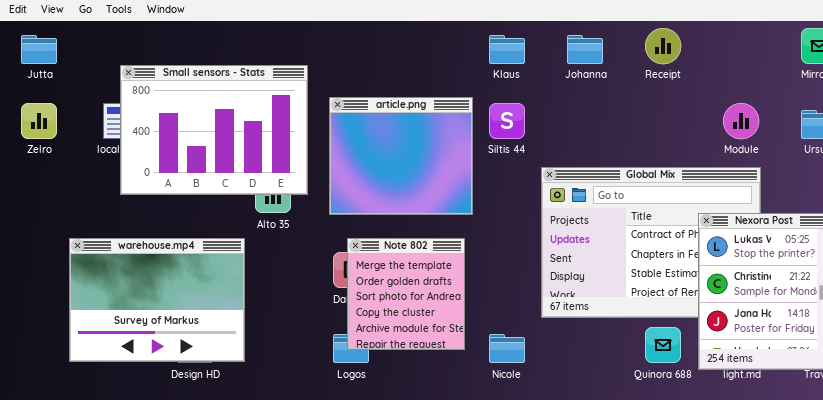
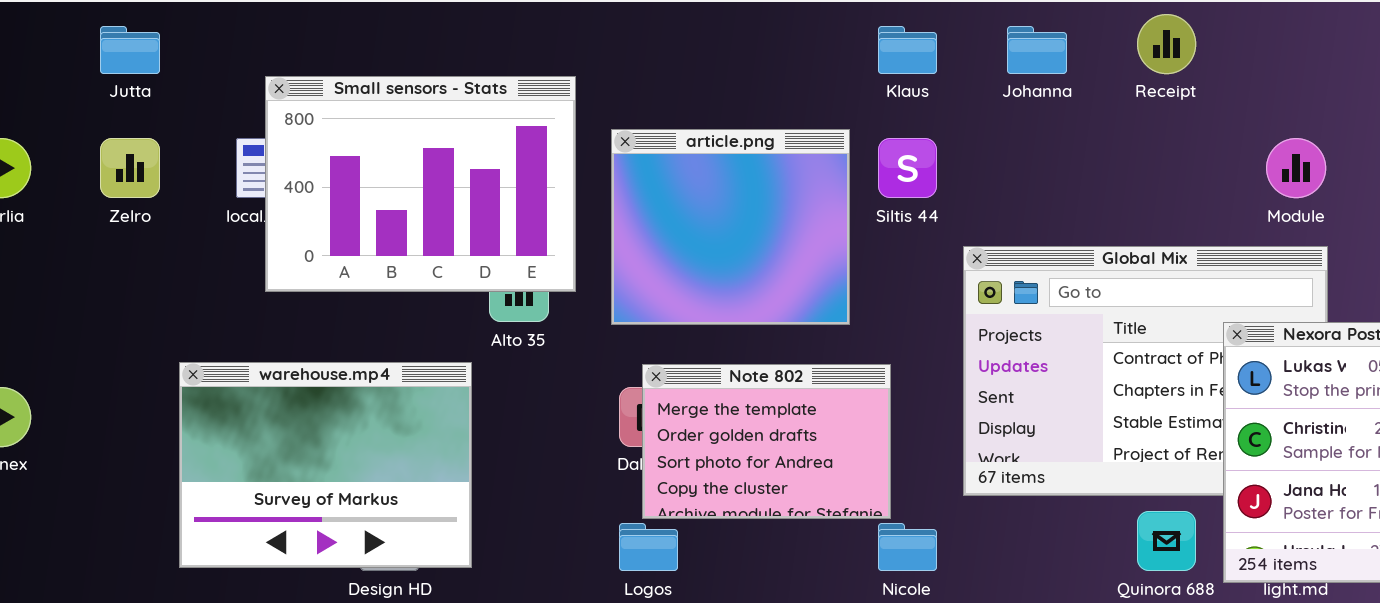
Note 802: [347,238,465,350] -> [642,364,891,519], resized

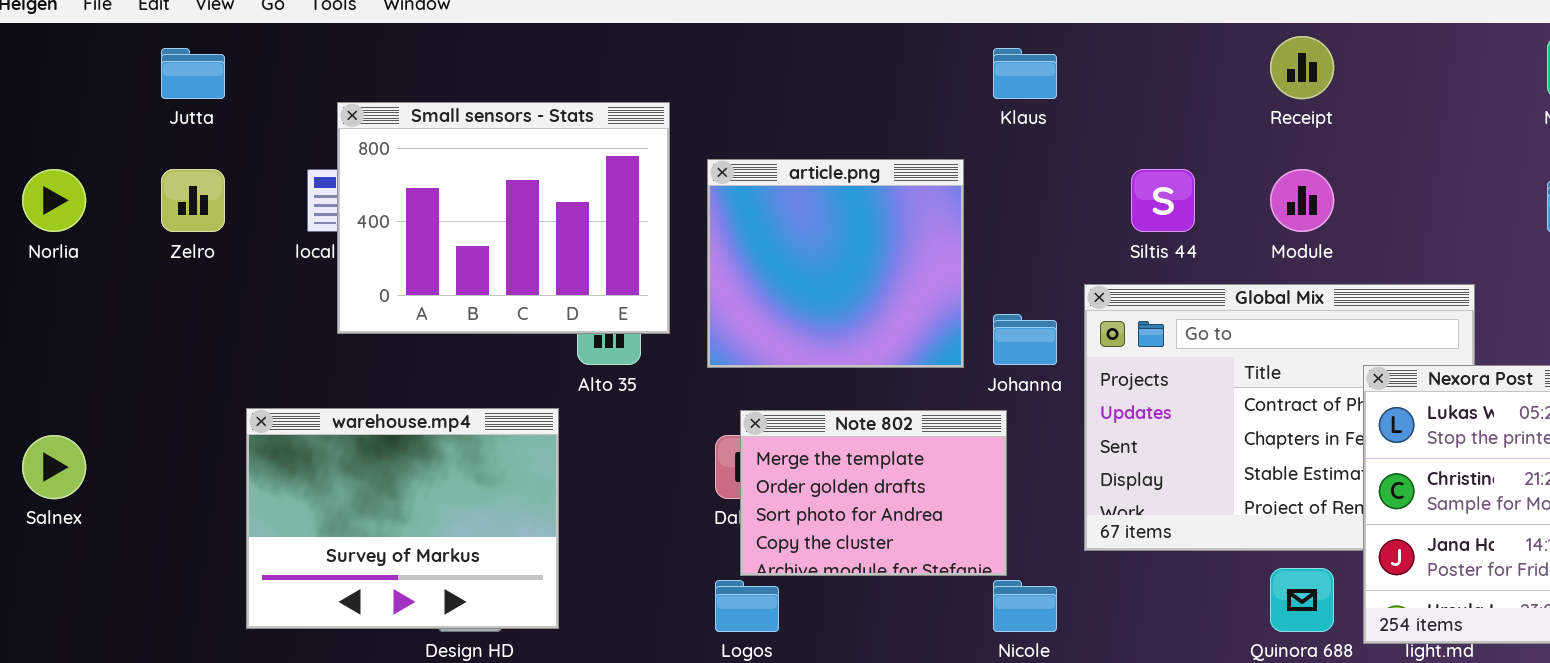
Johanna: [1007,26,1067,74] -> [993,314,1057,365], moved
Siltis 44: [878,138,937,198] -> [1131,169,1195,232], moved
Module: [1266,138,1326,198] -> [1270,169,1334,232], moved

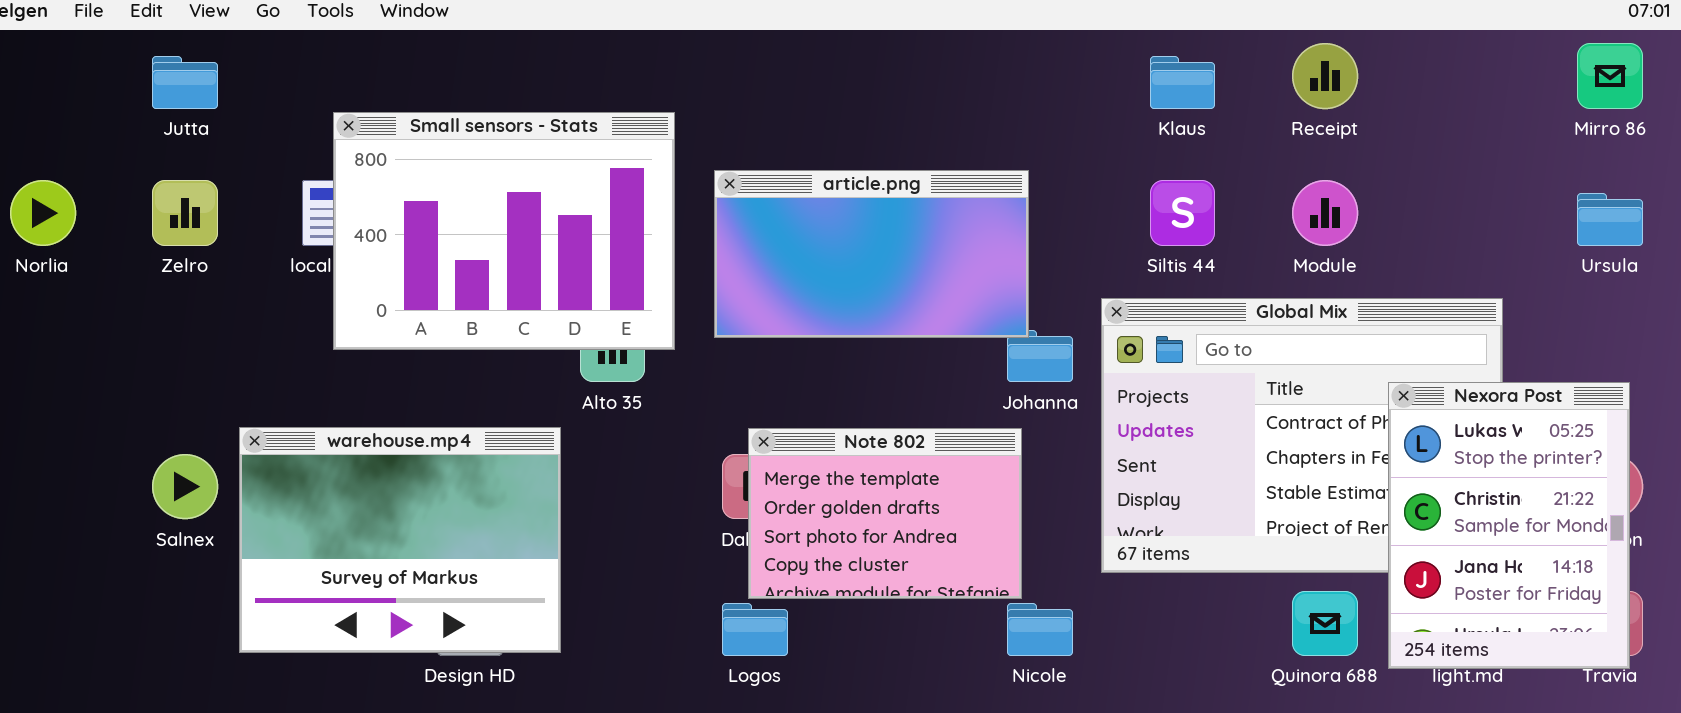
Klaus: [993,48,1057,99] -> [1150,56,1215,109], moved
article.png: [707,159,964,368] -> [714,170,1029,338], resized
Salnex: [22,435,86,499] -> [152,454,218,519], moved

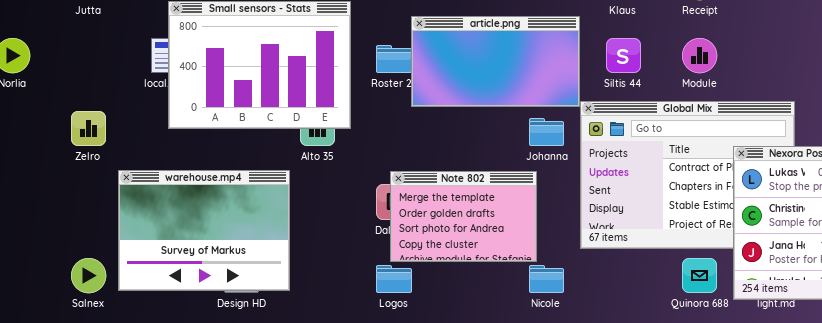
article.png: [714,170,1029,338] -> [411,16,580,107], moved
Zelro: [152,180,218,246] -> [71,111,106,146], moved
Salnex: [152,454,218,519] -> [71,258,106,293], moved

